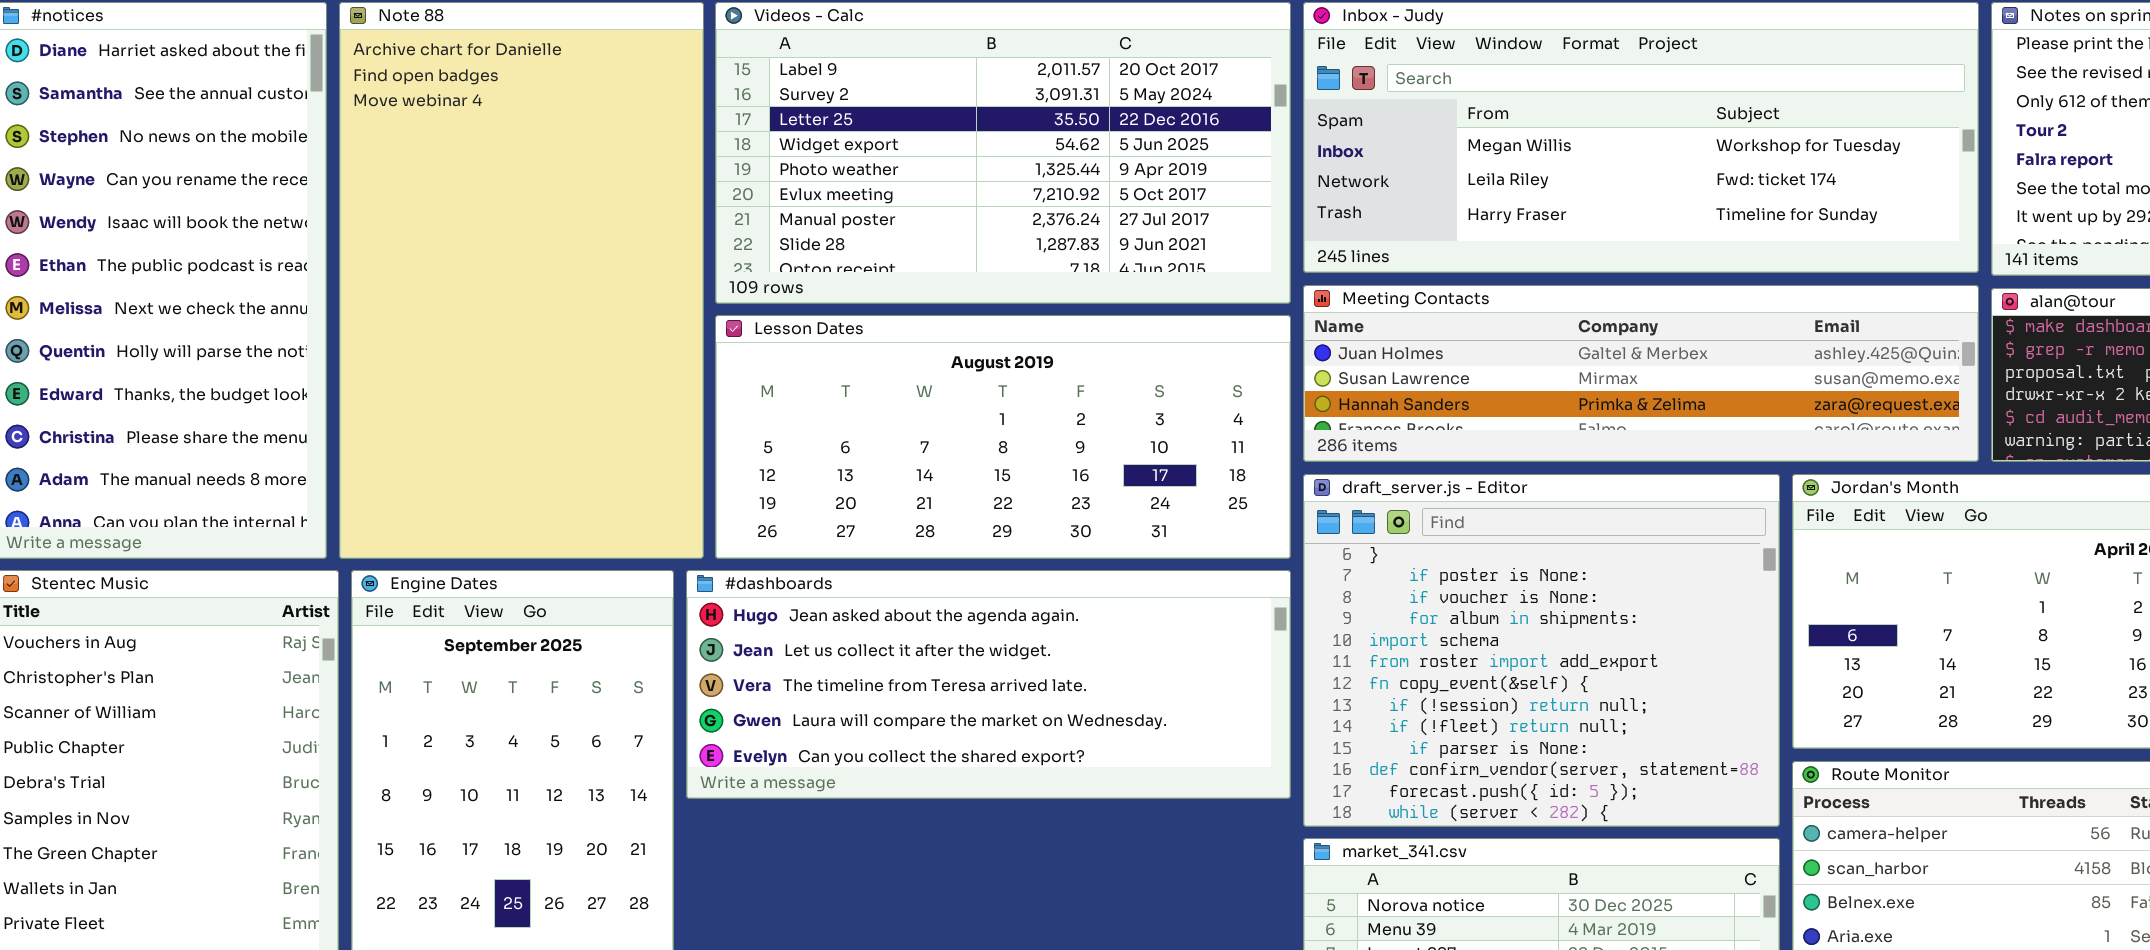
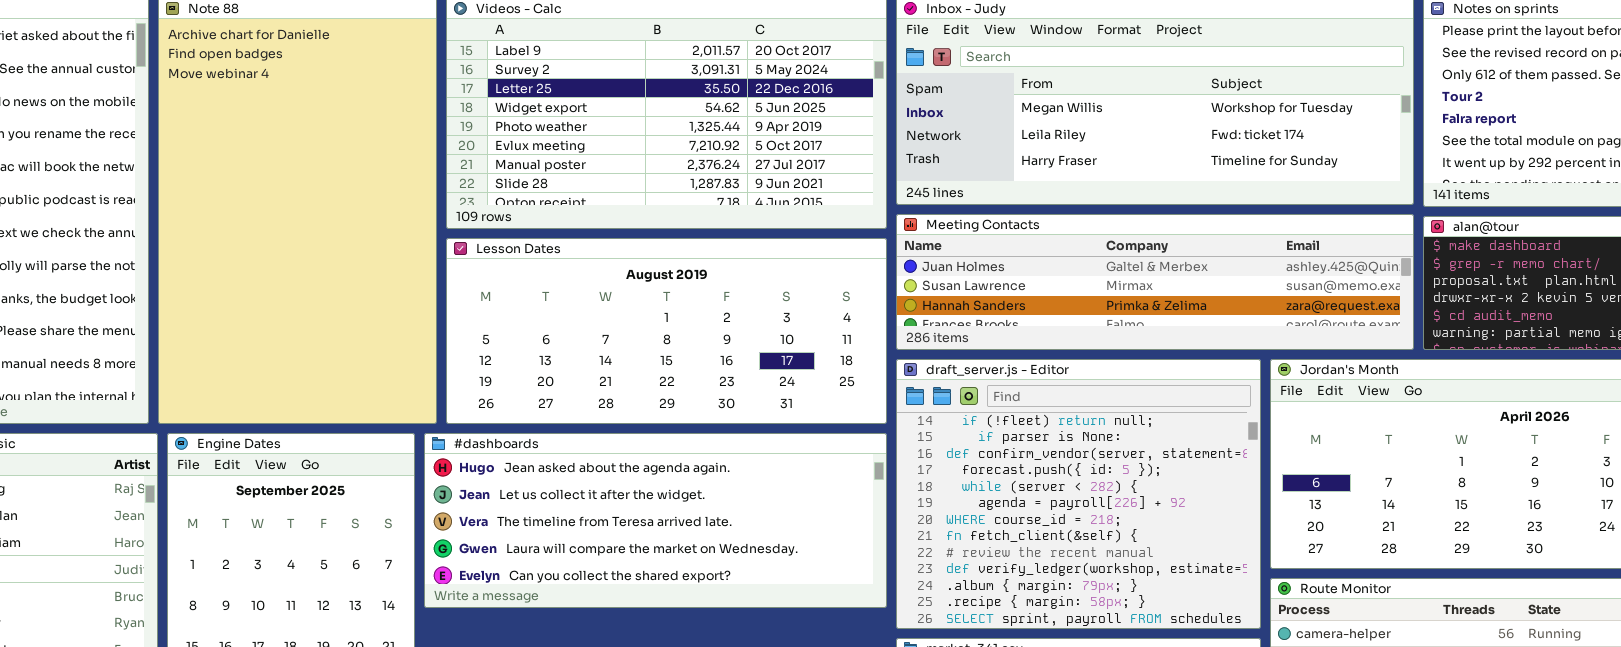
draft_server.js - Editor: [1303,474,1780,827] -> [896,359,1261,629], scrolled down 8 rows

